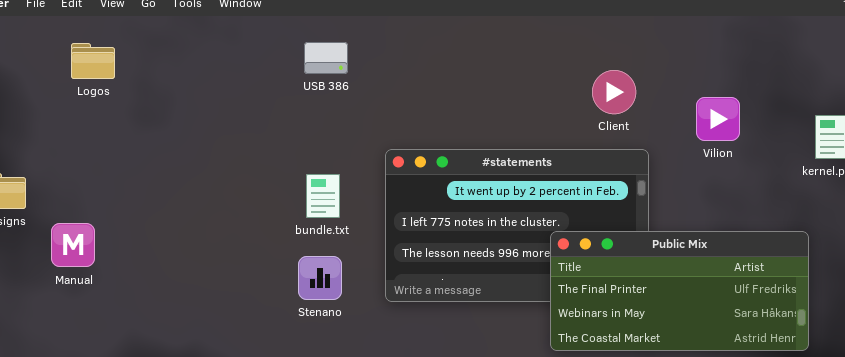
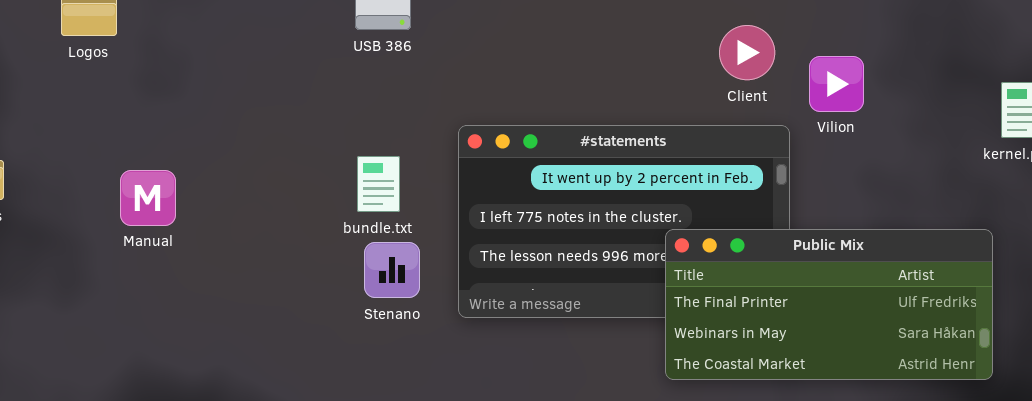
Vilion: [696,97,740,141] -> [809,56,864,112], moved
Manual: [51,223,95,267] -> [120,170,176,226], moved
Stenano: [298,256,342,300] -> [364,242,420,298], moved

